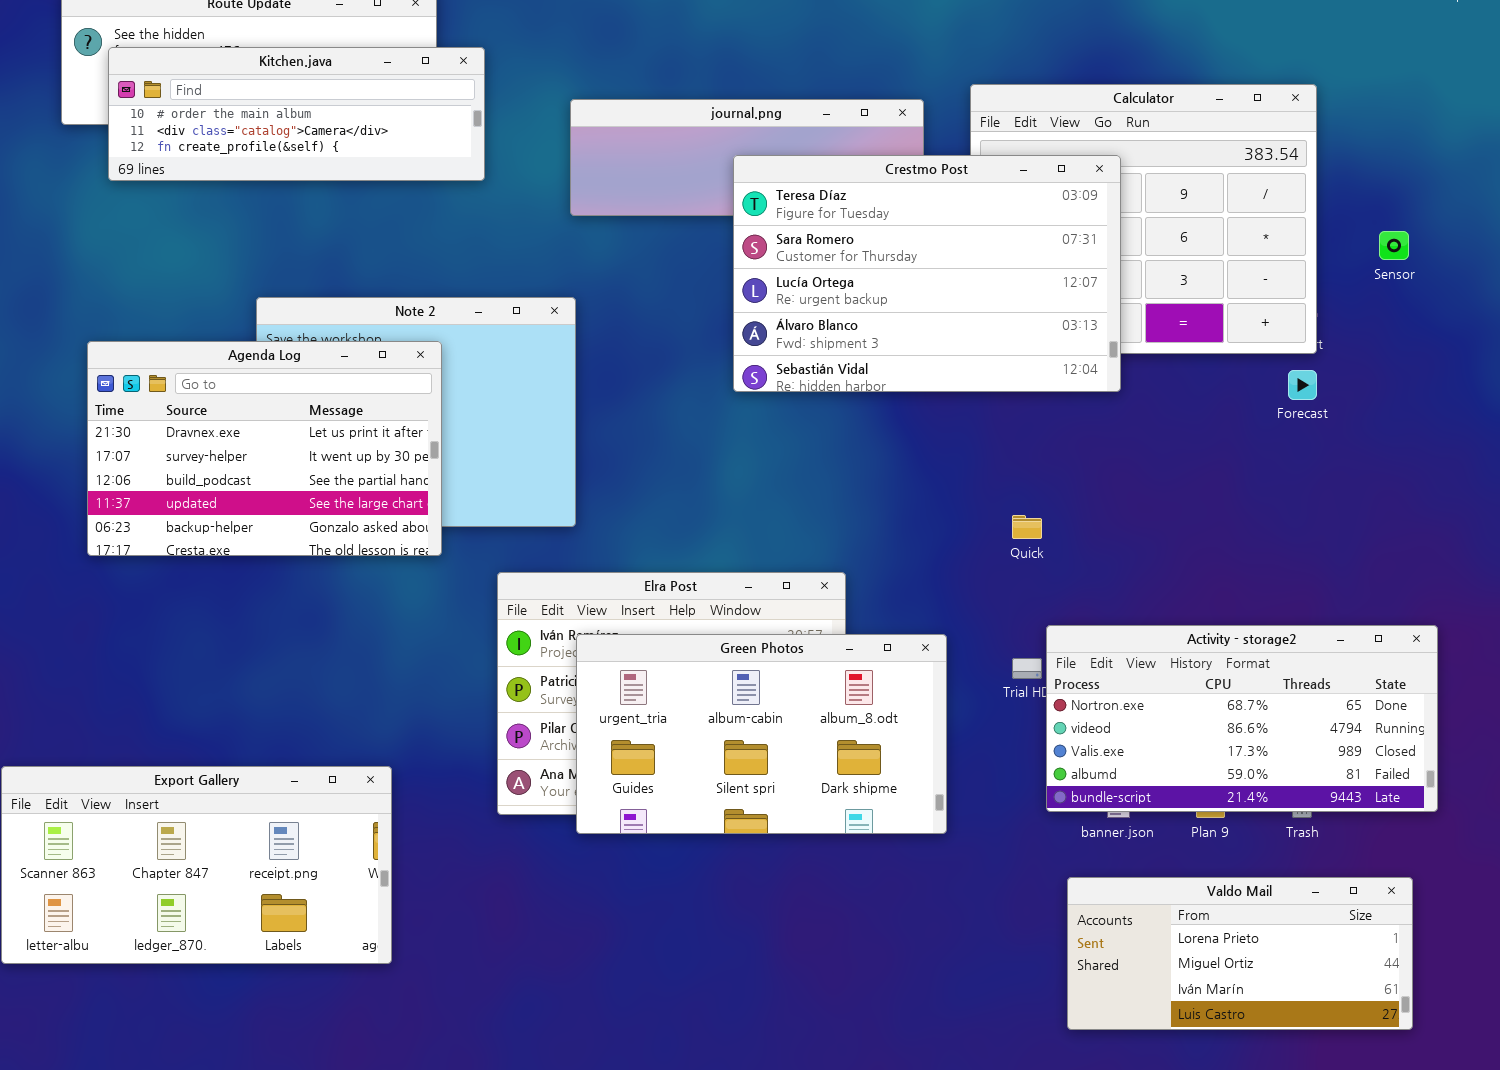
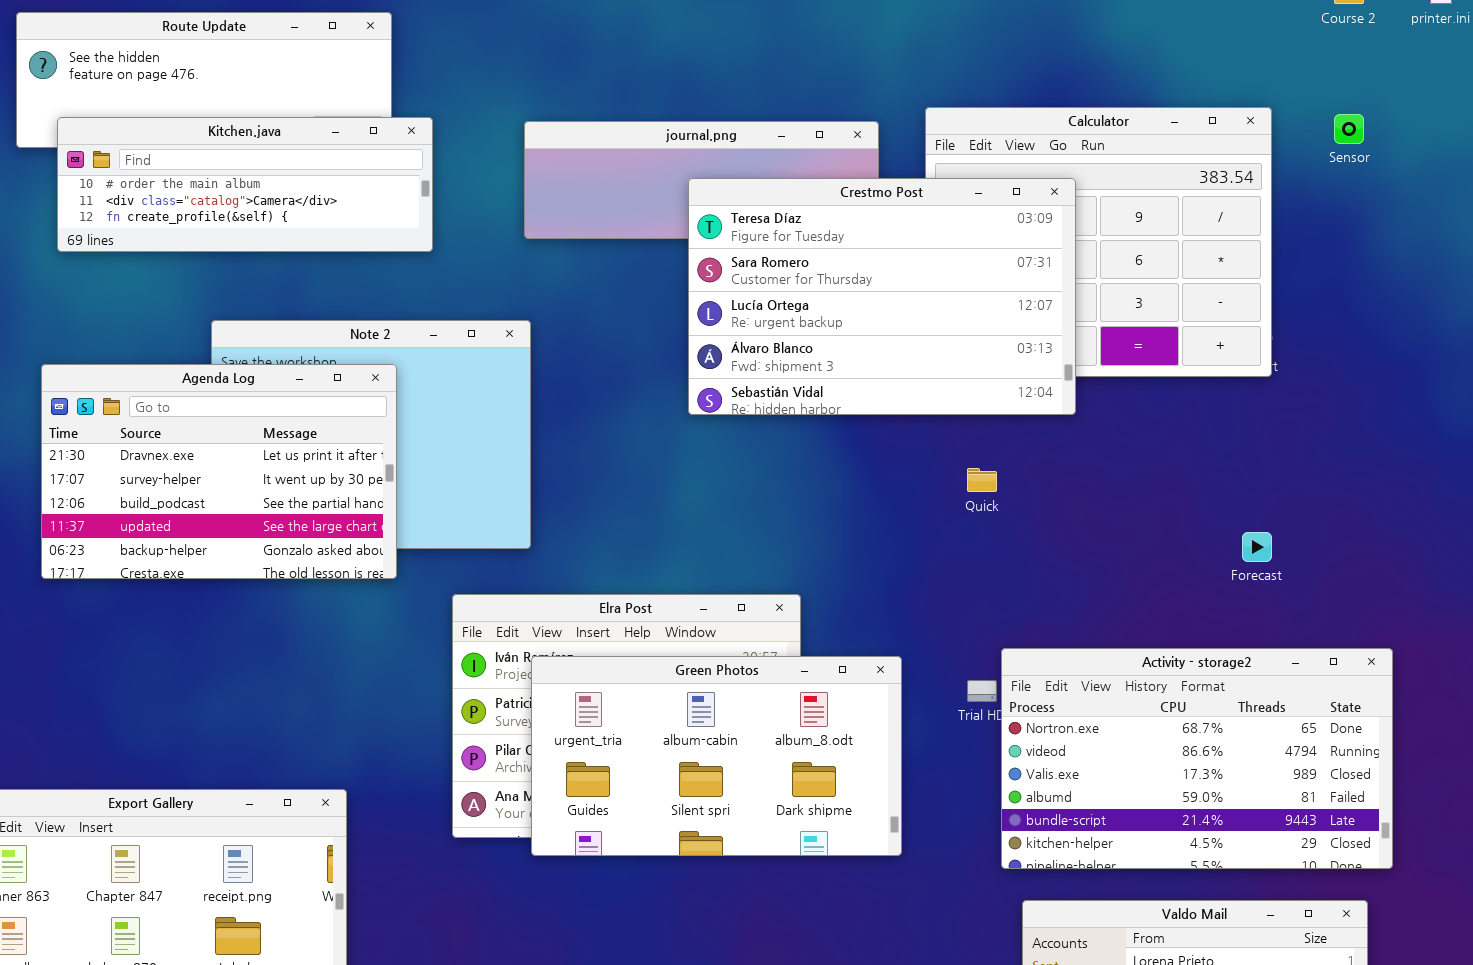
Kitchen.java: [108,47,485,181] -> [57,117,433,252], moved
Sensor: [1379,231,1409,260] -> [1334,114,1364,144], moved
Forecast: [1288,370,1317,400] -> [1242,532,1272,562], moved
Quick: [1012,515,1042,539] -> [967,468,997,492], moved
Activity - storage2: [1046,625,1438,812] -> [1001,648,1393,869], resized

